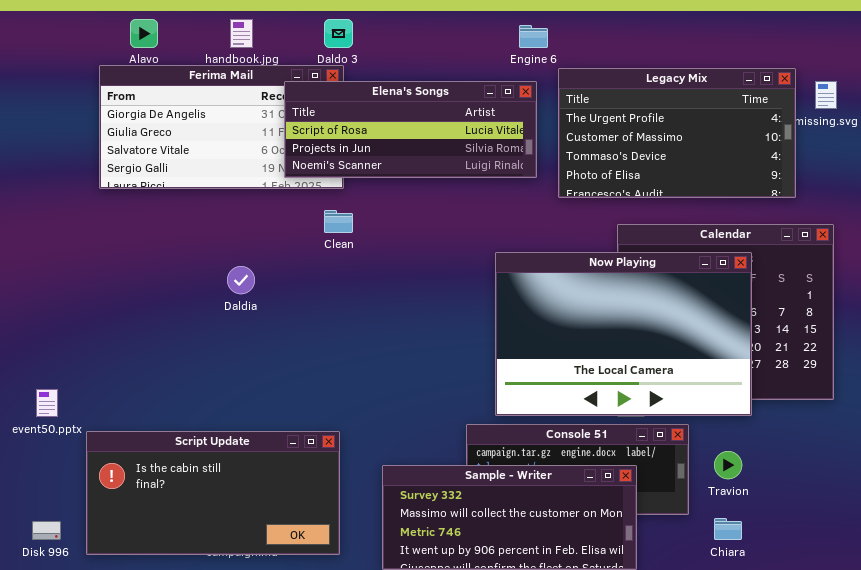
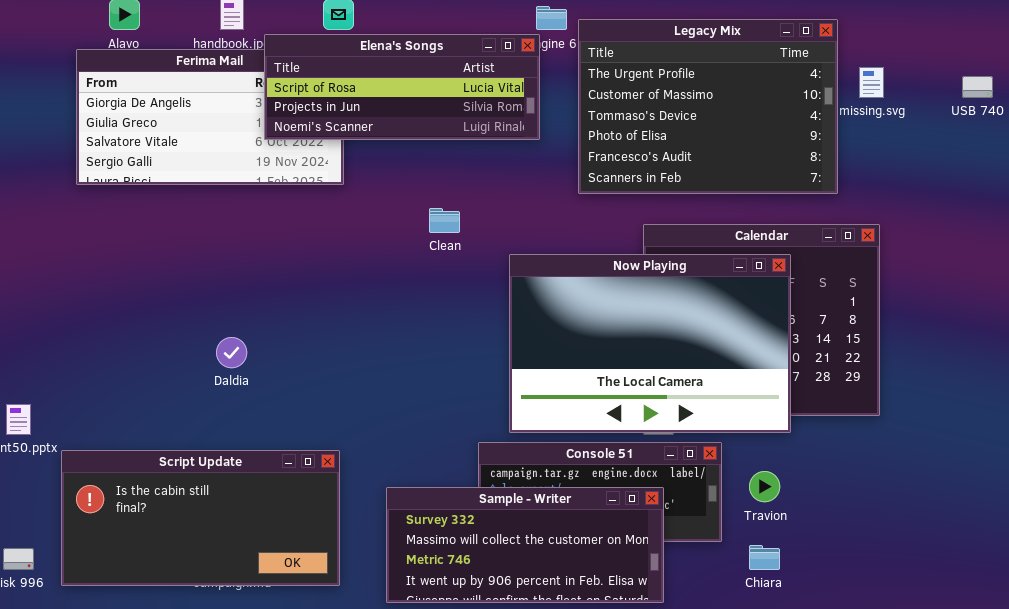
Legacy Mix: [558,68,796,198] -> [578,19,838,194], resized
Elena's Songs: [284,81,537,178] -> [264,34,540,140], moved
Clean: [324,210,353,233] -> [429,208,460,233], moved
Daldia: [227,266,255,294] -> [216,337,247,368], moved

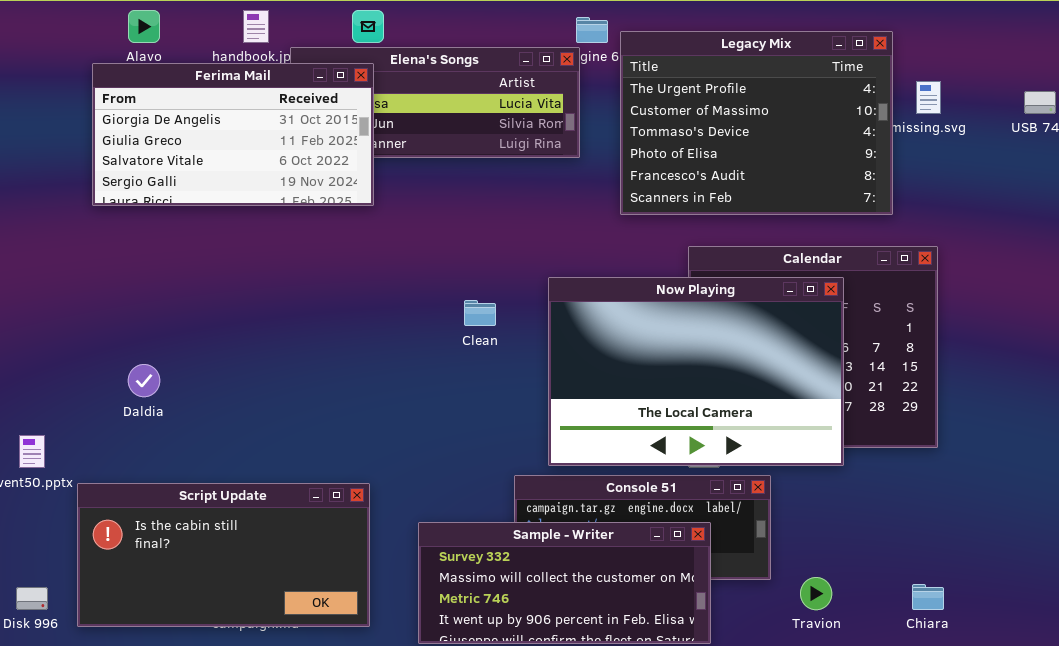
Ferima Mail: [76,49,344,185] -> [92,63,374,206], raised
Clean: [429,208,460,233] -> [464,300,496,326], moved
Daldia: [216,337,247,368] -> [128,364,160,397], moved
Travion: [749,471,780,502] -> [800,577,832,610], moved
Chiara: [749,545,780,570] -> [912,584,944,610], moved

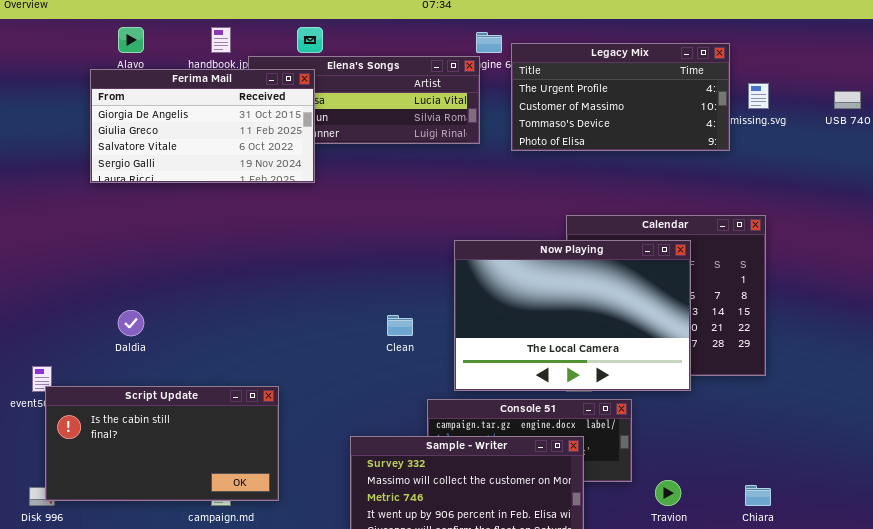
Legacy Mix: [620,31,893,215] -> [511,43,730,151], resized
Clean: [464,300,496,326] -> [387,315,413,336], moved
Script Update: [77,483,370,627] -> [45,386,279,501], moved

